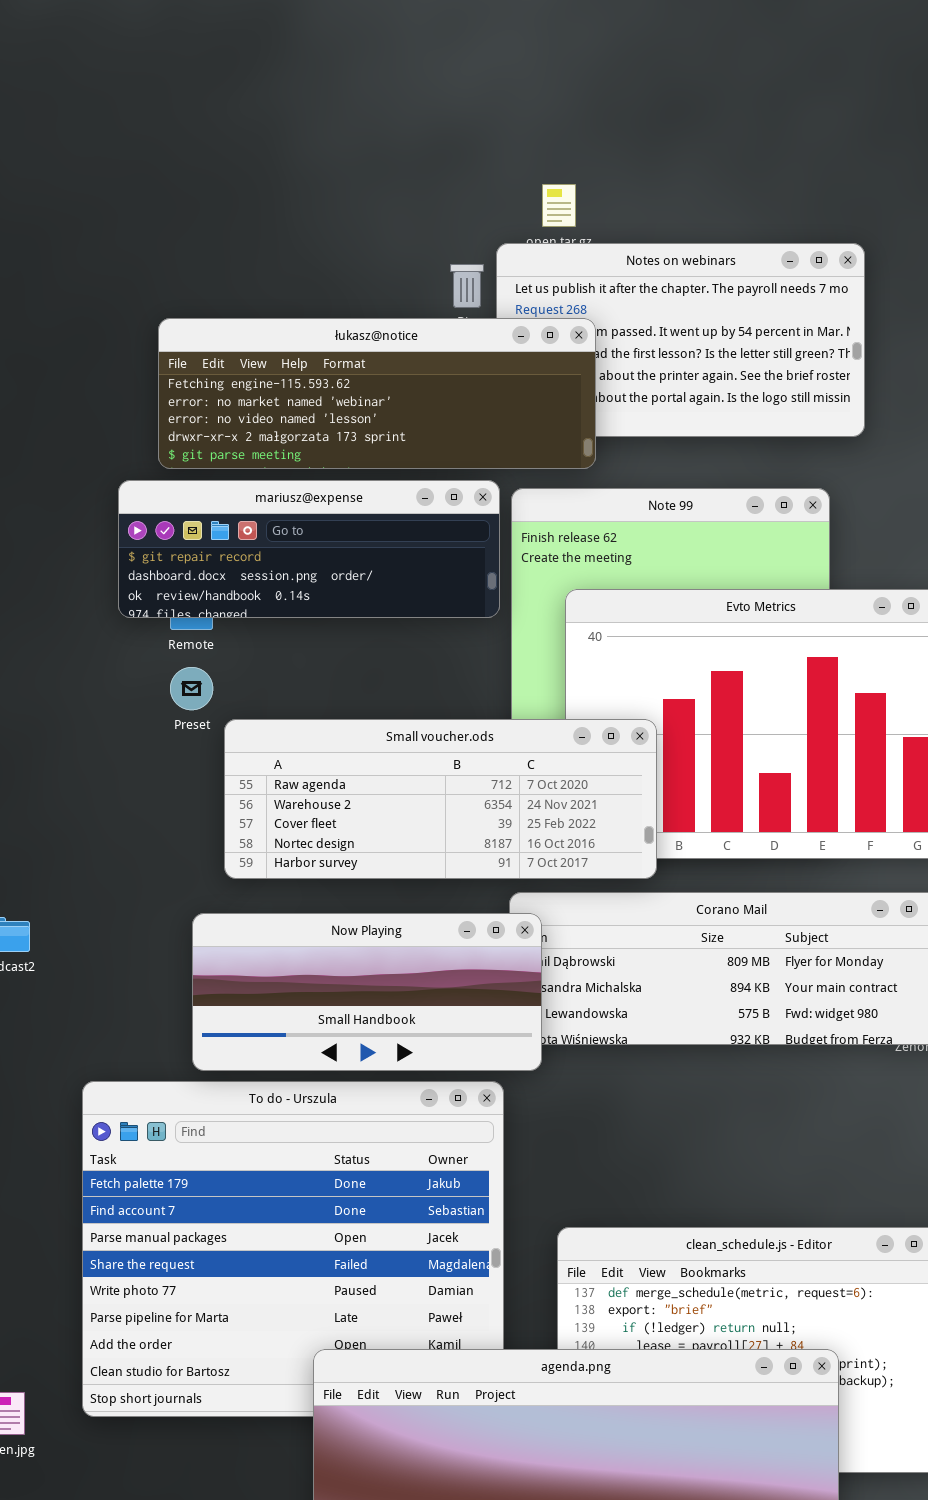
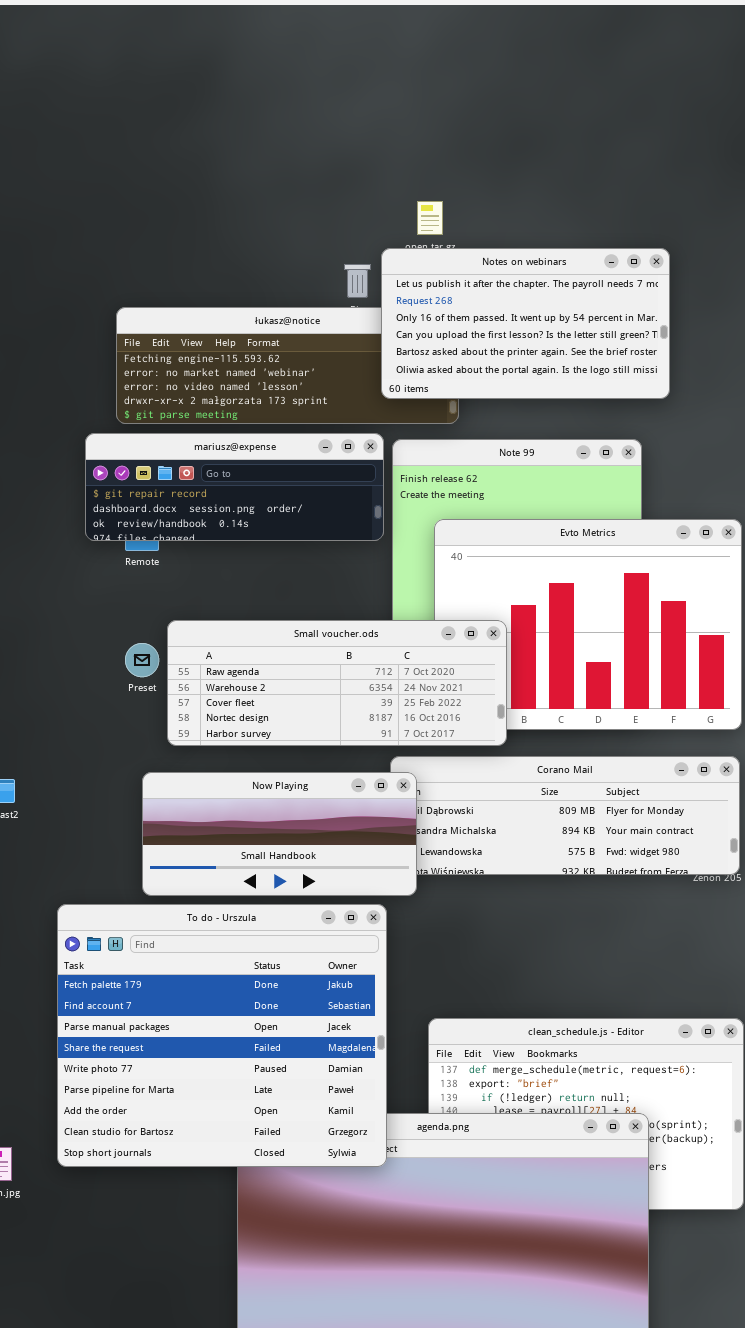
Notes on webinars: [496,243,865,437] -> [381,248,670,399], raised
Preset: [170,667,213,710] -> [125,643,159,677], moved
To do - Urszula: [82,1081,504,1417] -> [57,904,387,1167], raised

